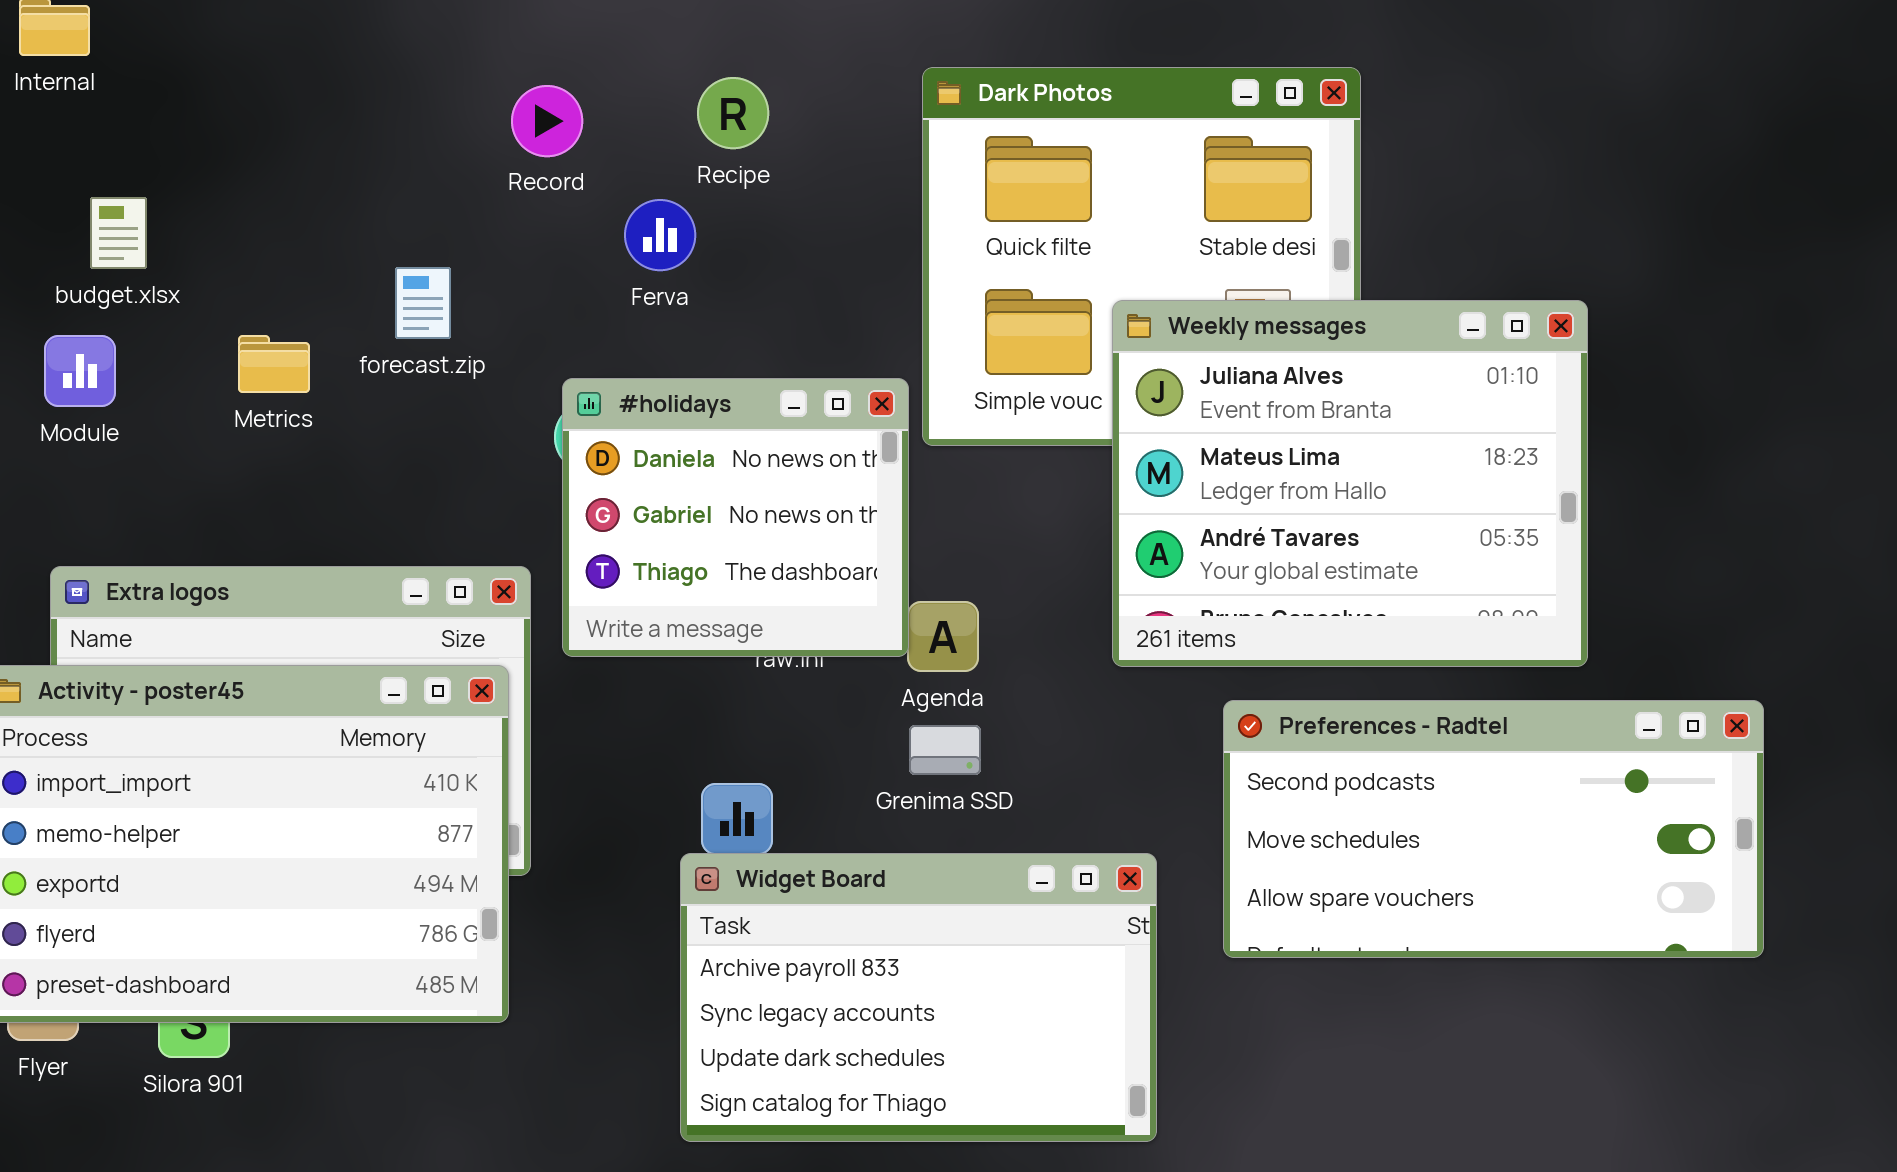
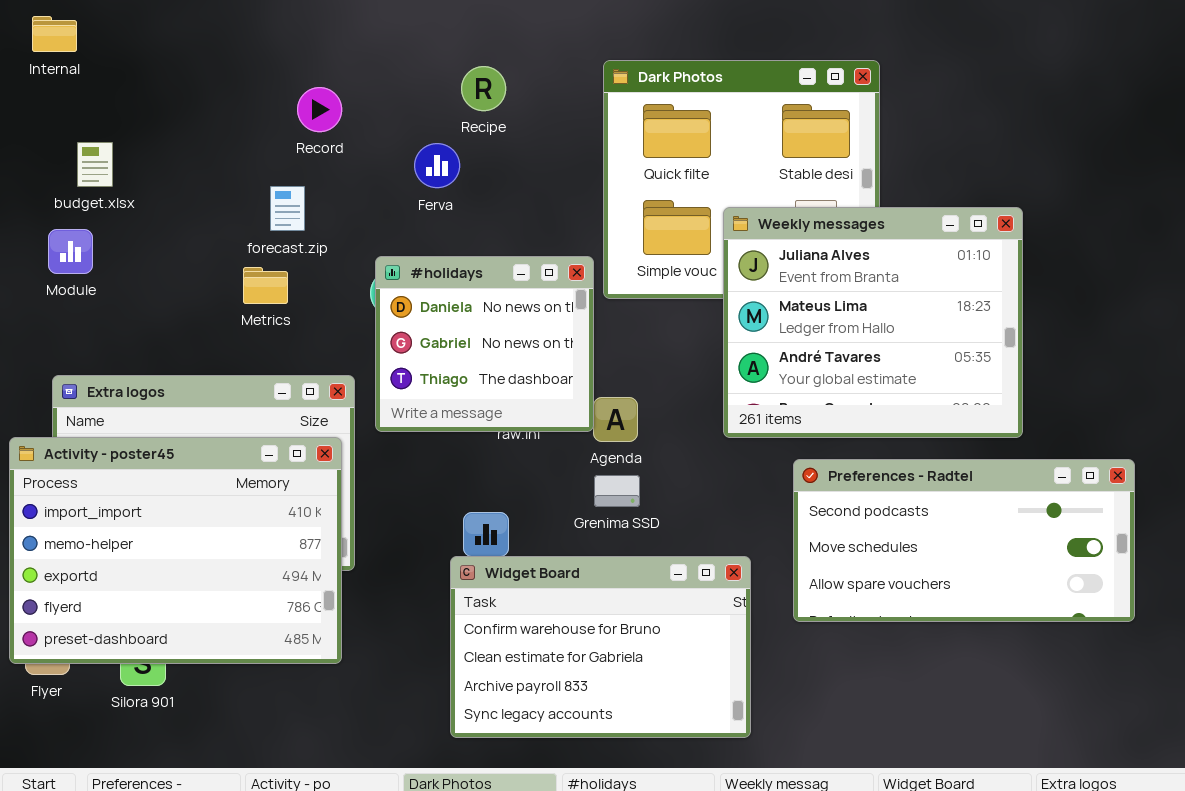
Record: [511,85,583,157] -> [297,87,342,132], moved
Metrics: [238,335,310,393] -> [243,267,288,304], moved
Widget Board: [680,853,1157,1142] -> [450,556,751,738], scrolled up 2 rows

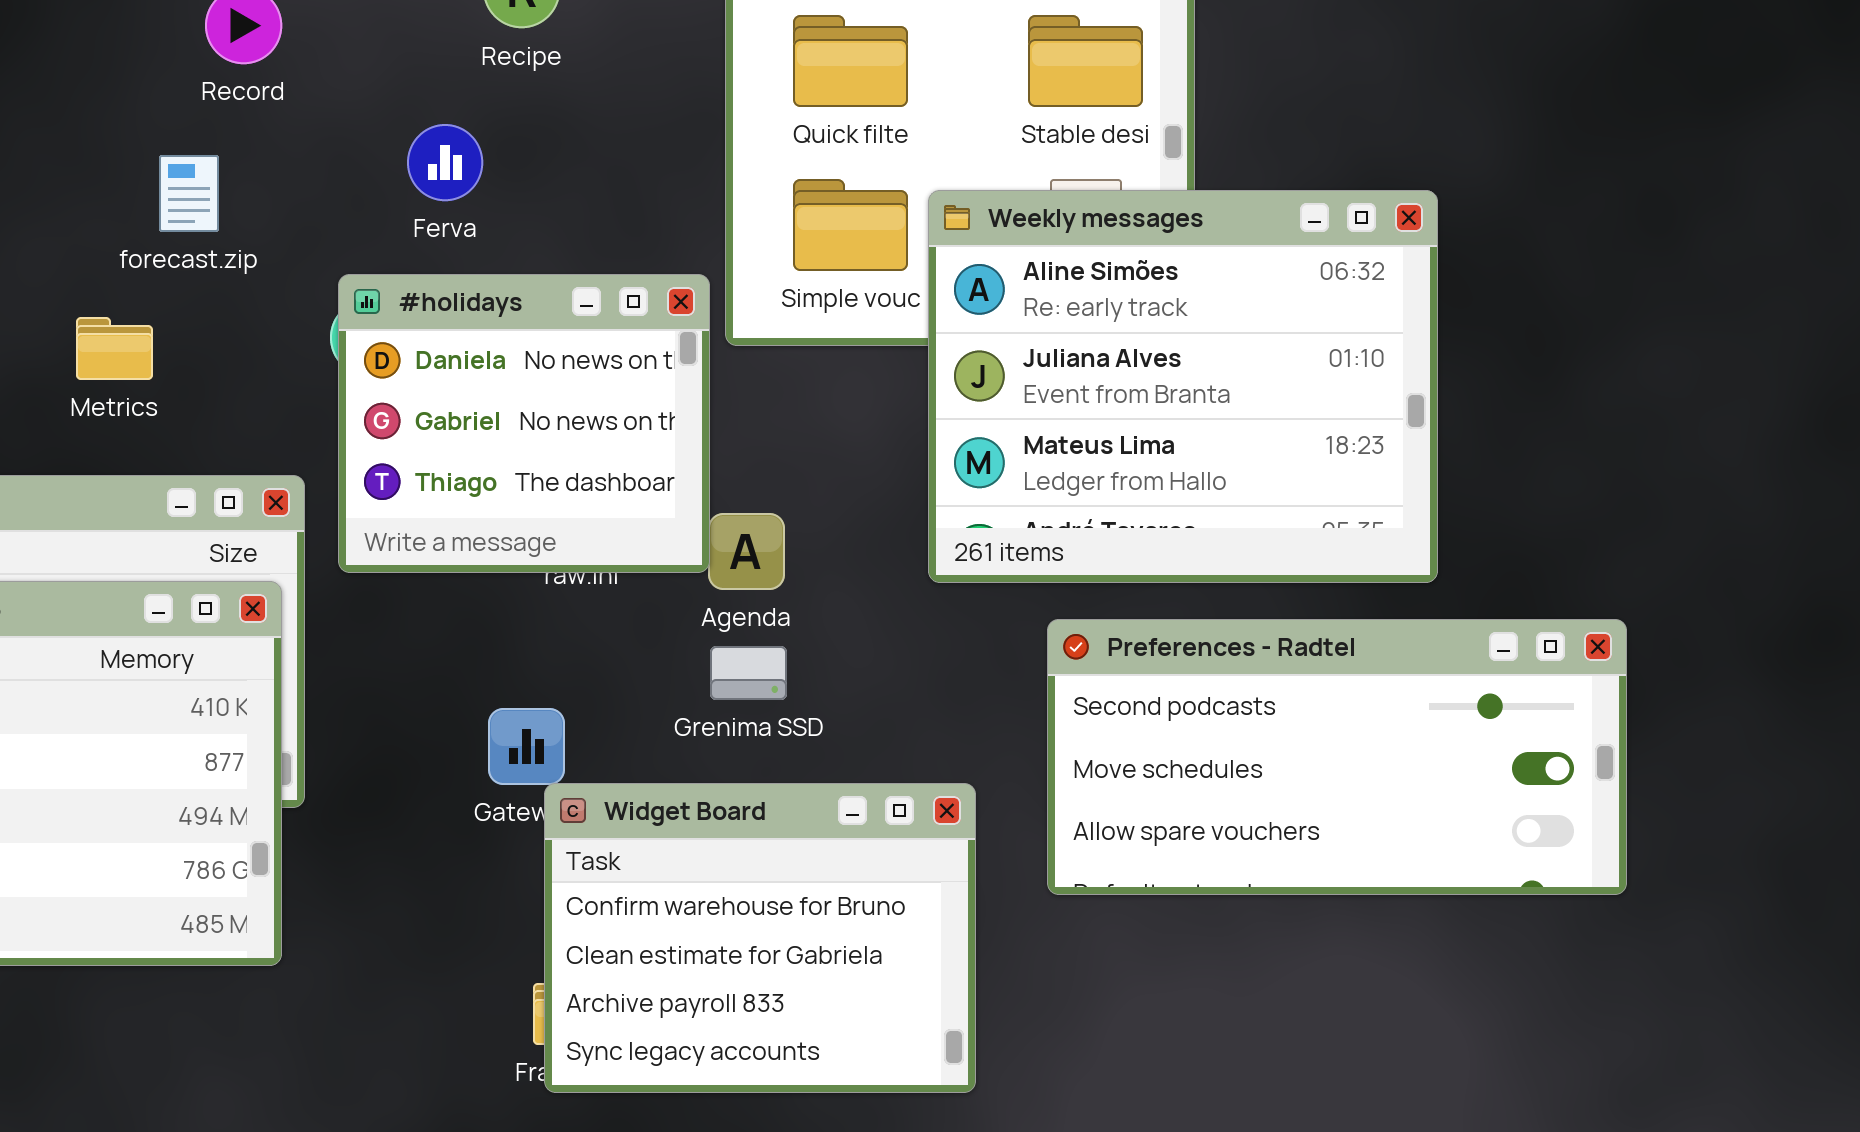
Ferva: [414,143,460,188] -> [407,124,483,201], moved
Weekly messages: [723,207,1023,438] -> [928,190,1438,583], scrolled up 1 row
Metrics: [243,267,288,304] -> [76,317,153,380], moved
Widget Board: [450,556,751,738] -> [544,783,976,1093], resized

